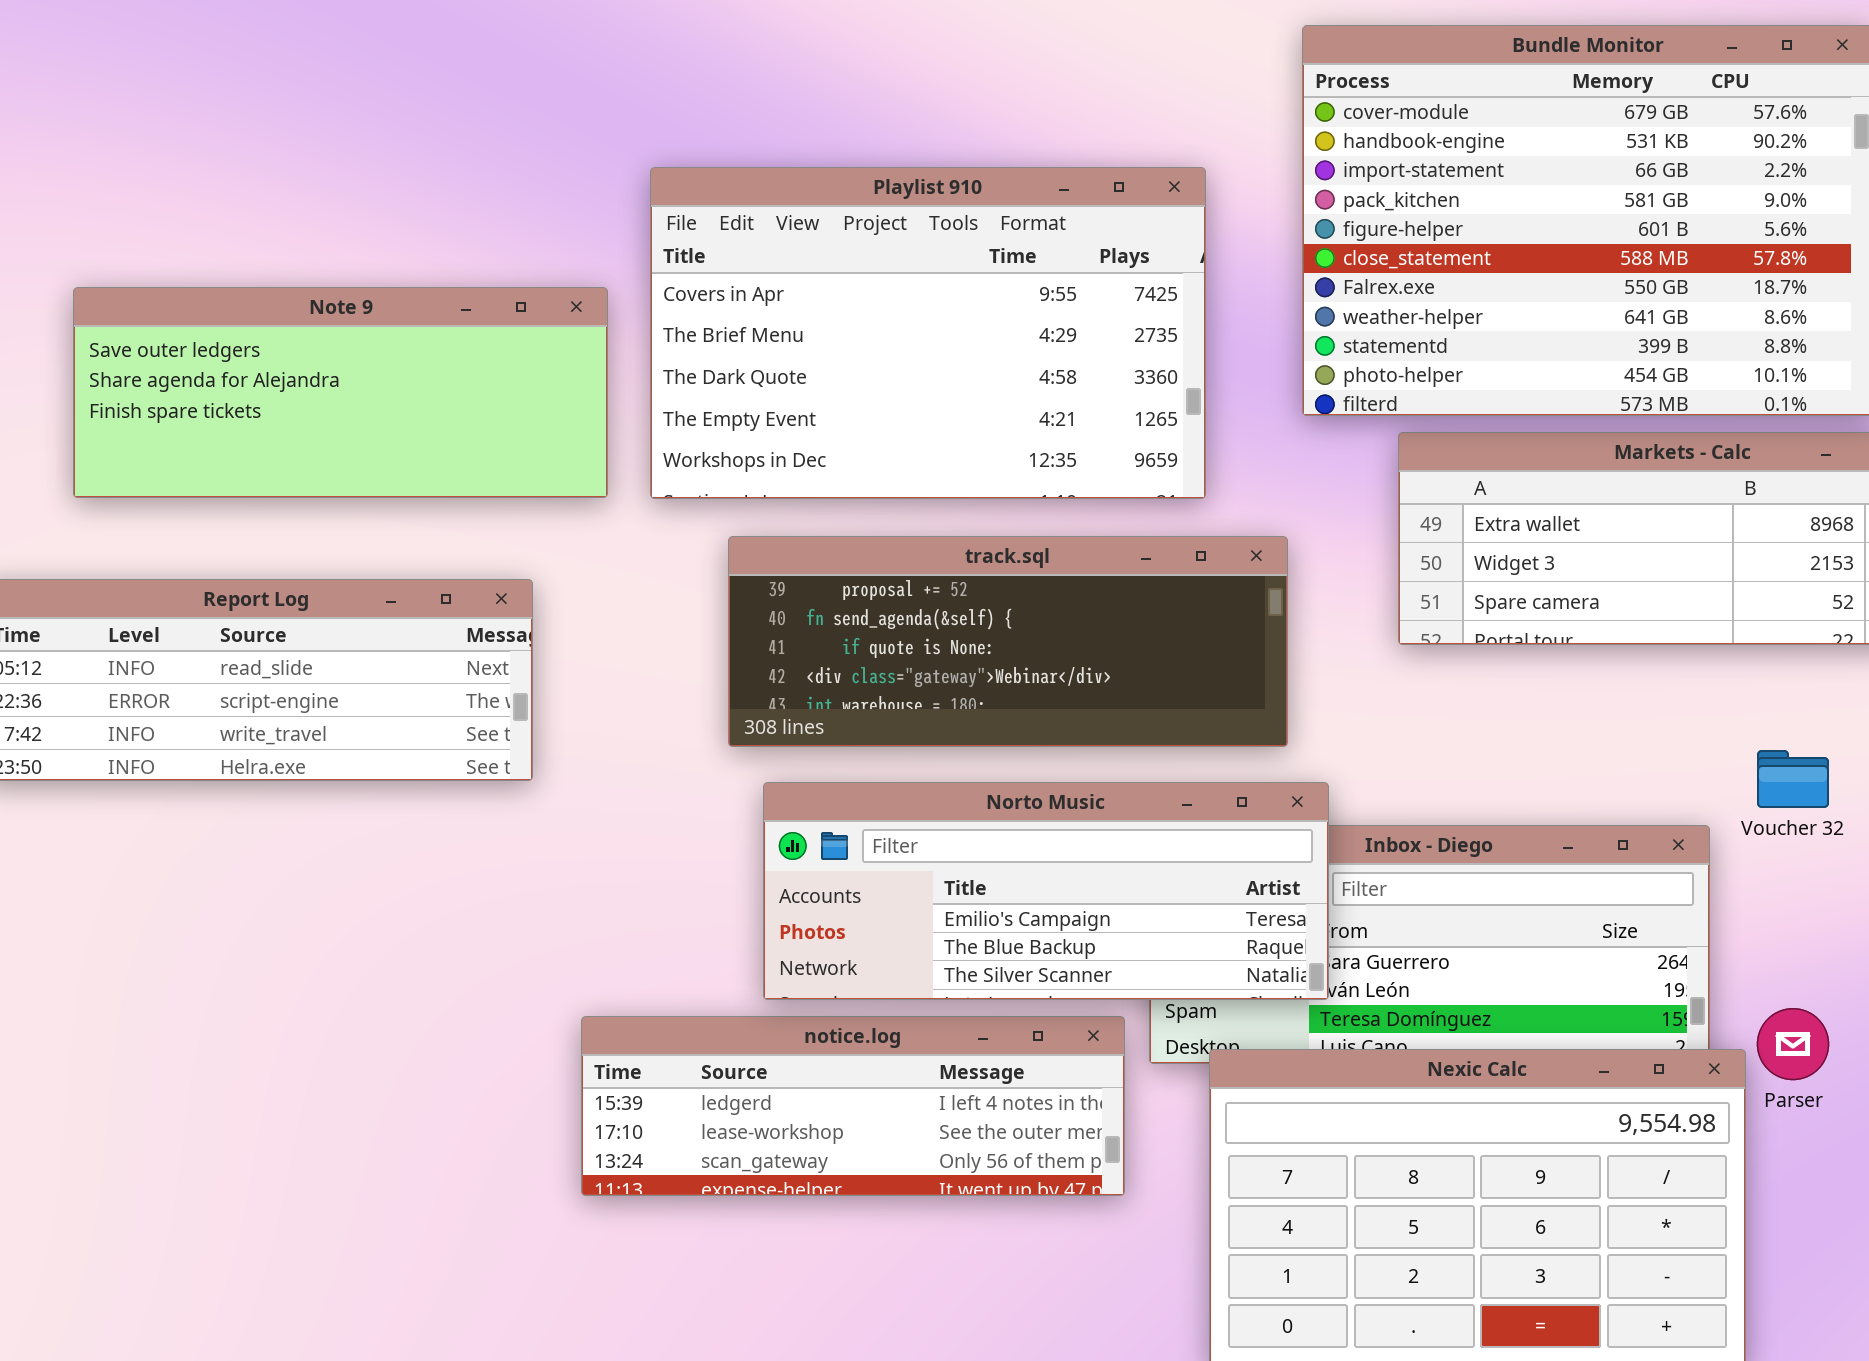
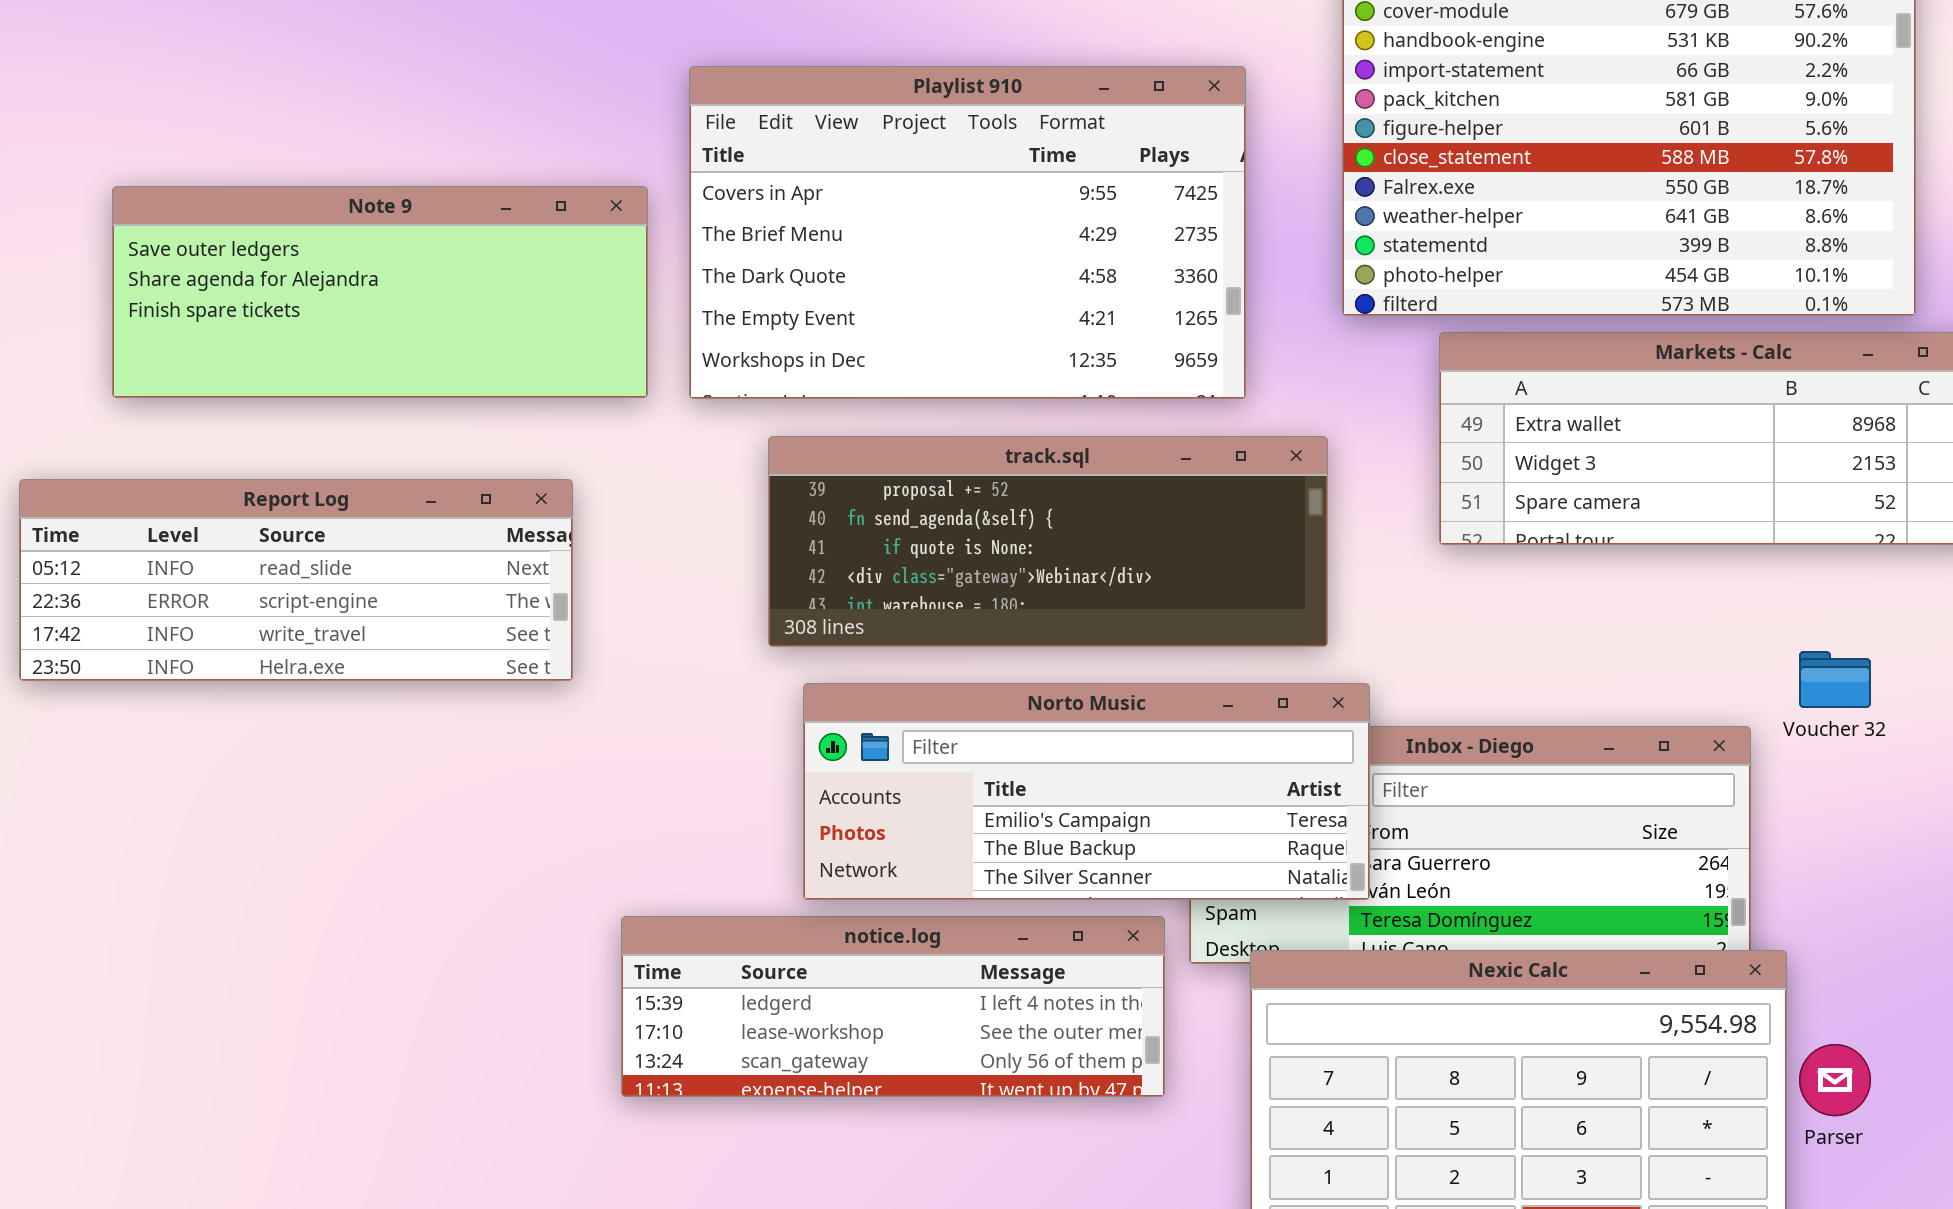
Parser: [1757,1008,1829,1080] -> [1799,1044,1871,1116], moved

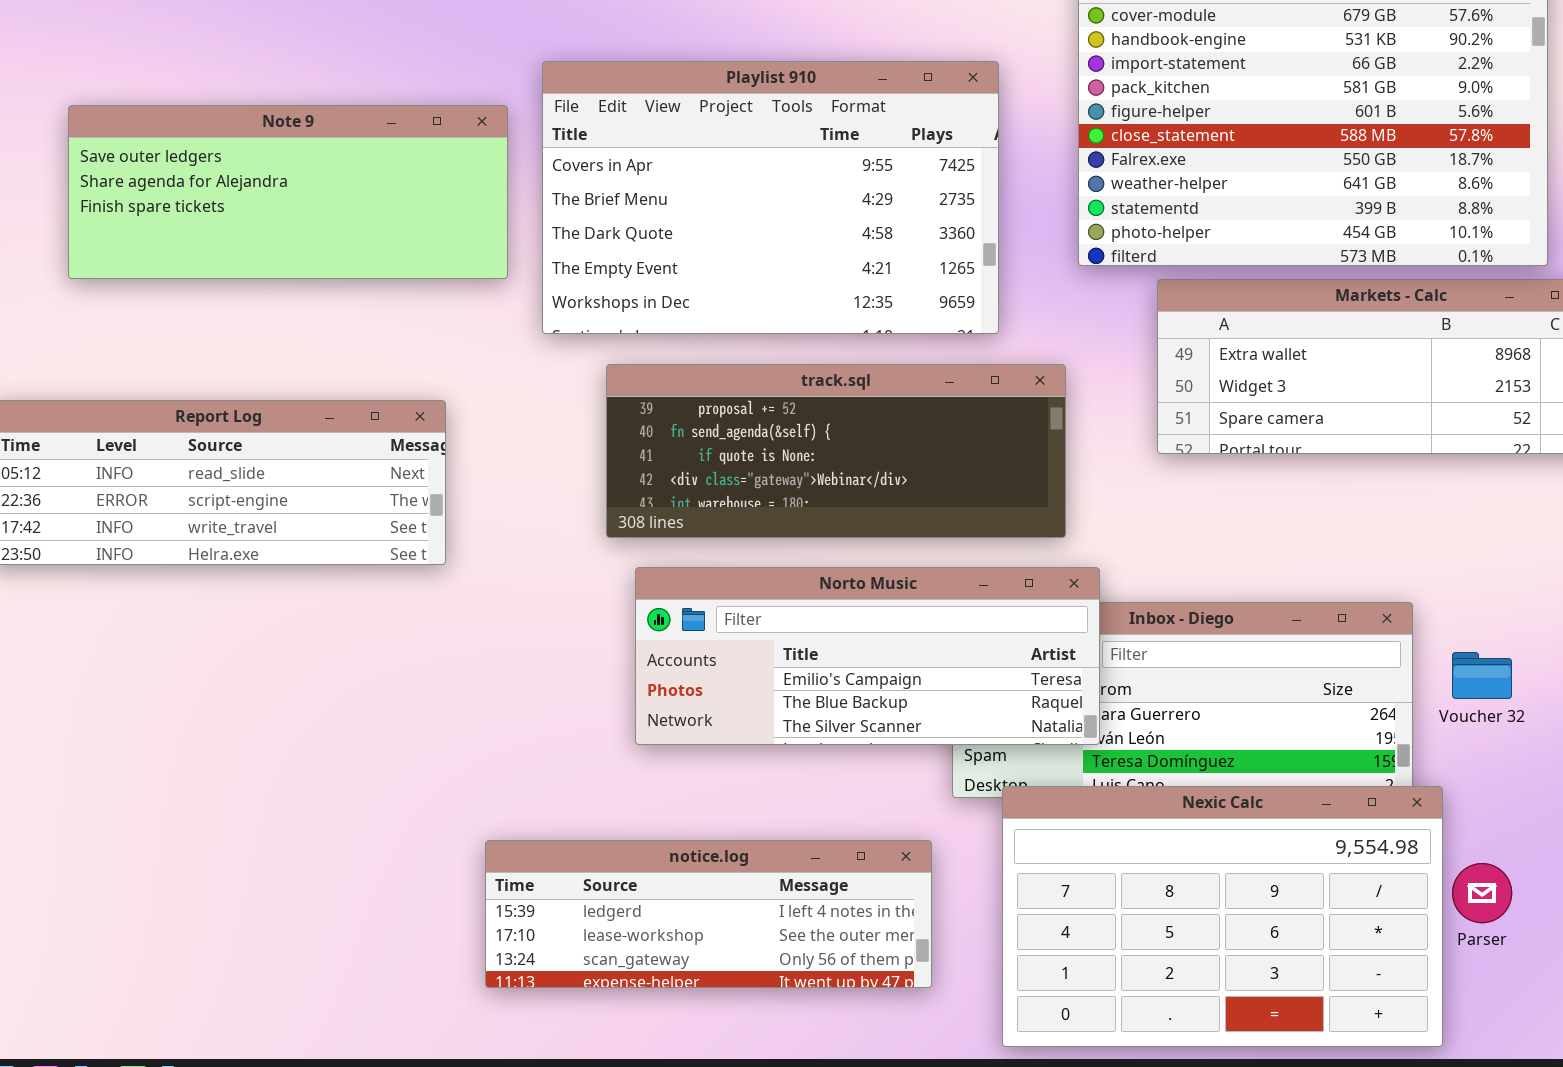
Note 9: [112,186,648,398] -> [68,105,508,279], moved
Voucher 32: [1799,651,1871,708] -> [1452,652,1512,699], moved
notice.log: [621,916,1165,1097] -> [485,840,932,988], moved

